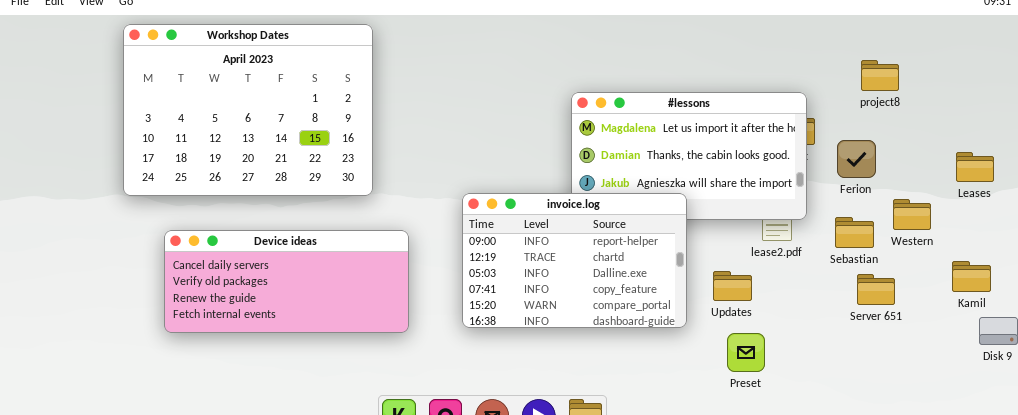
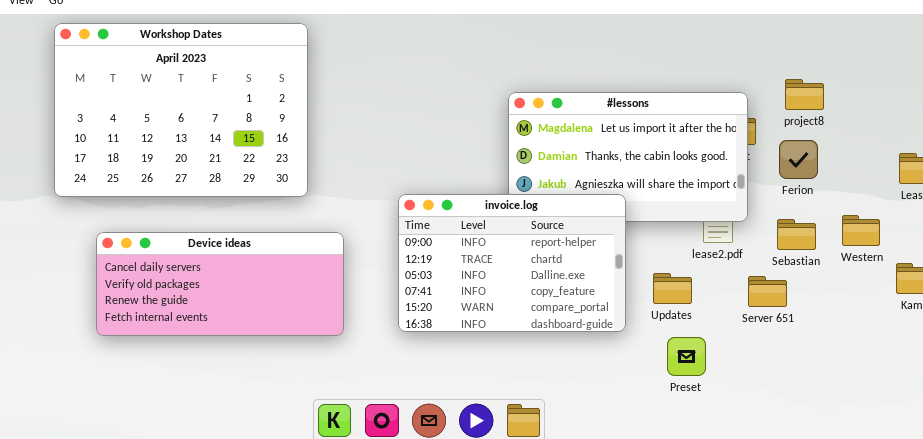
project8: [861,60,899,91] -> [785,79,824,110], moved
Western: [893,199,931,230] -> [842,215,880,246], moved
Server 651: [857,274,895,305] -> [748,276,787,307], moved

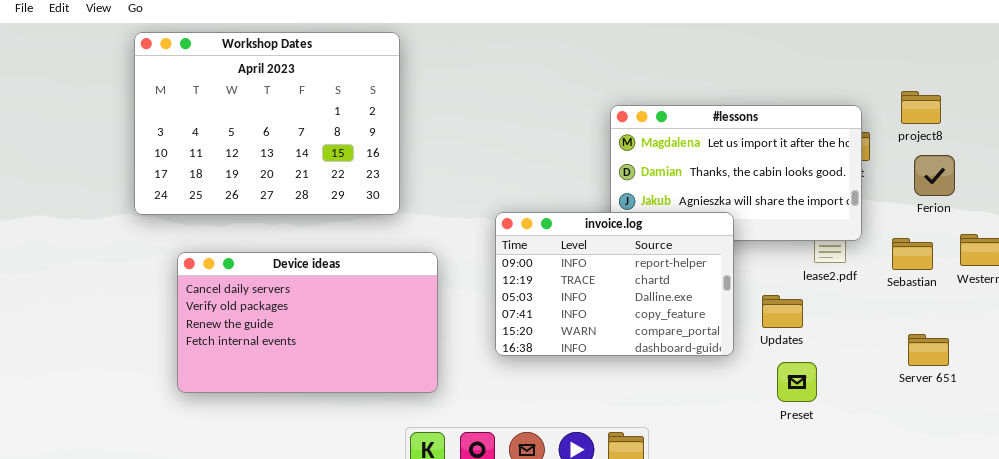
Ferion: [779,140,818,179] -> [914,155,955,196], moved
Device ideas: [96,232,344,336] -> [177,252,438,393], resized
Server 651: [748,276,787,307] -> [908,334,949,366], moved

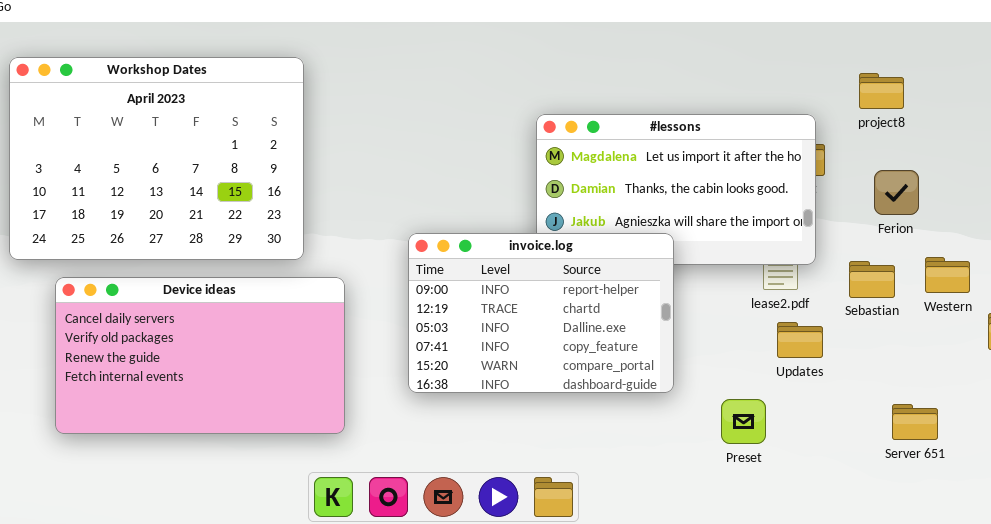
Workshop Dates: [134,32,400,215] -> [9,57,304,260], moved
project8: [901,91,941,124] -> [859,73,904,109], moved
Updates: [762,295,803,328] -> [777,322,823,358], moved
Server 651: [908,334,949,366] -> [892,404,938,440], moved

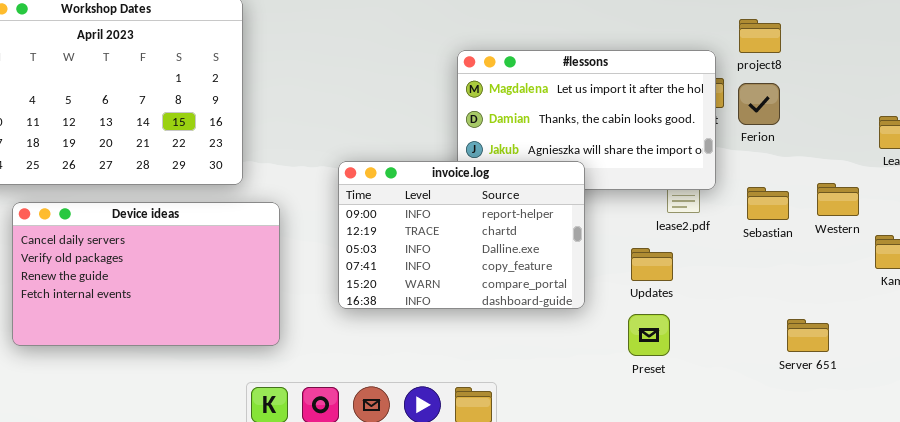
project8: [859,73,904,109] -> [739,19,781,53], moved
Ferion: [874,170,919,215] -> [738,83,780,125], moved
Updates: [777,322,823,358] -> [631,248,673,281], moved

